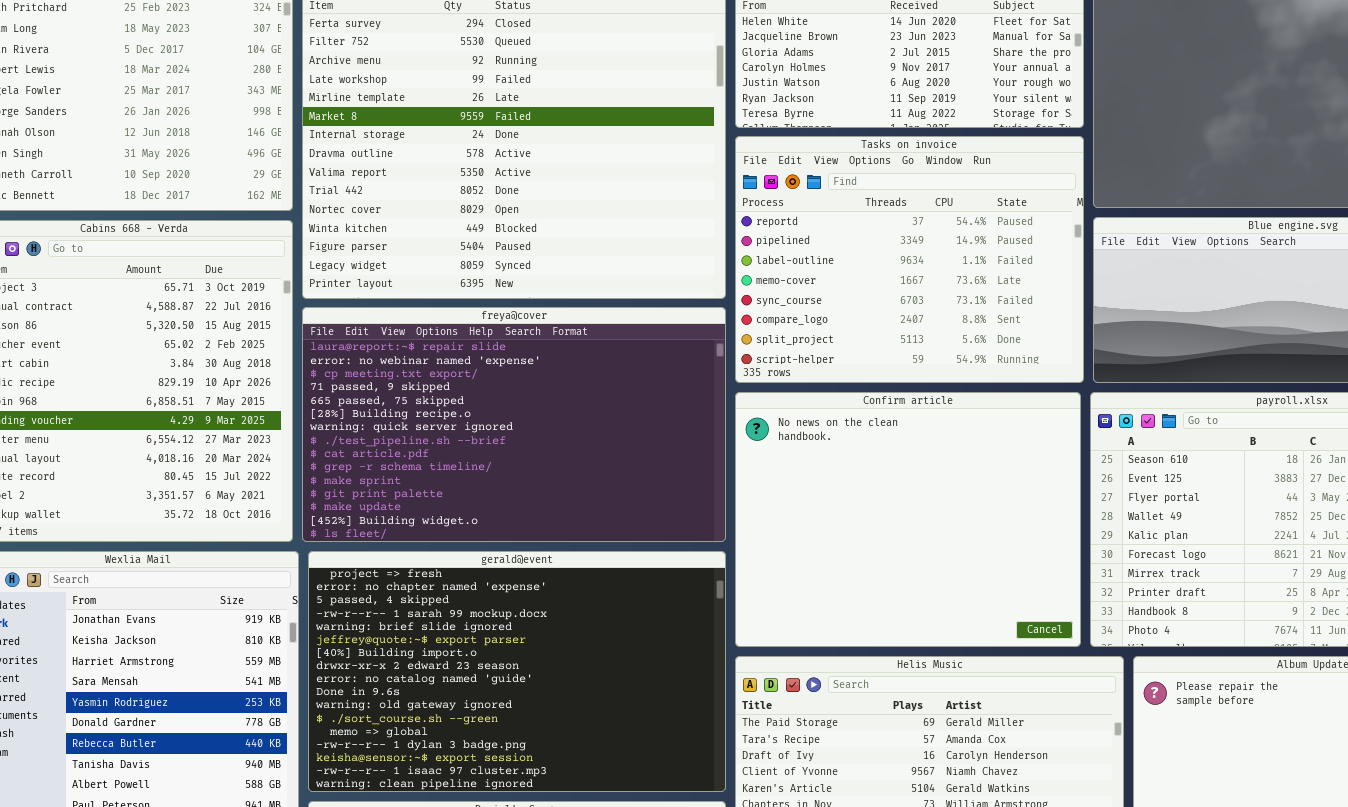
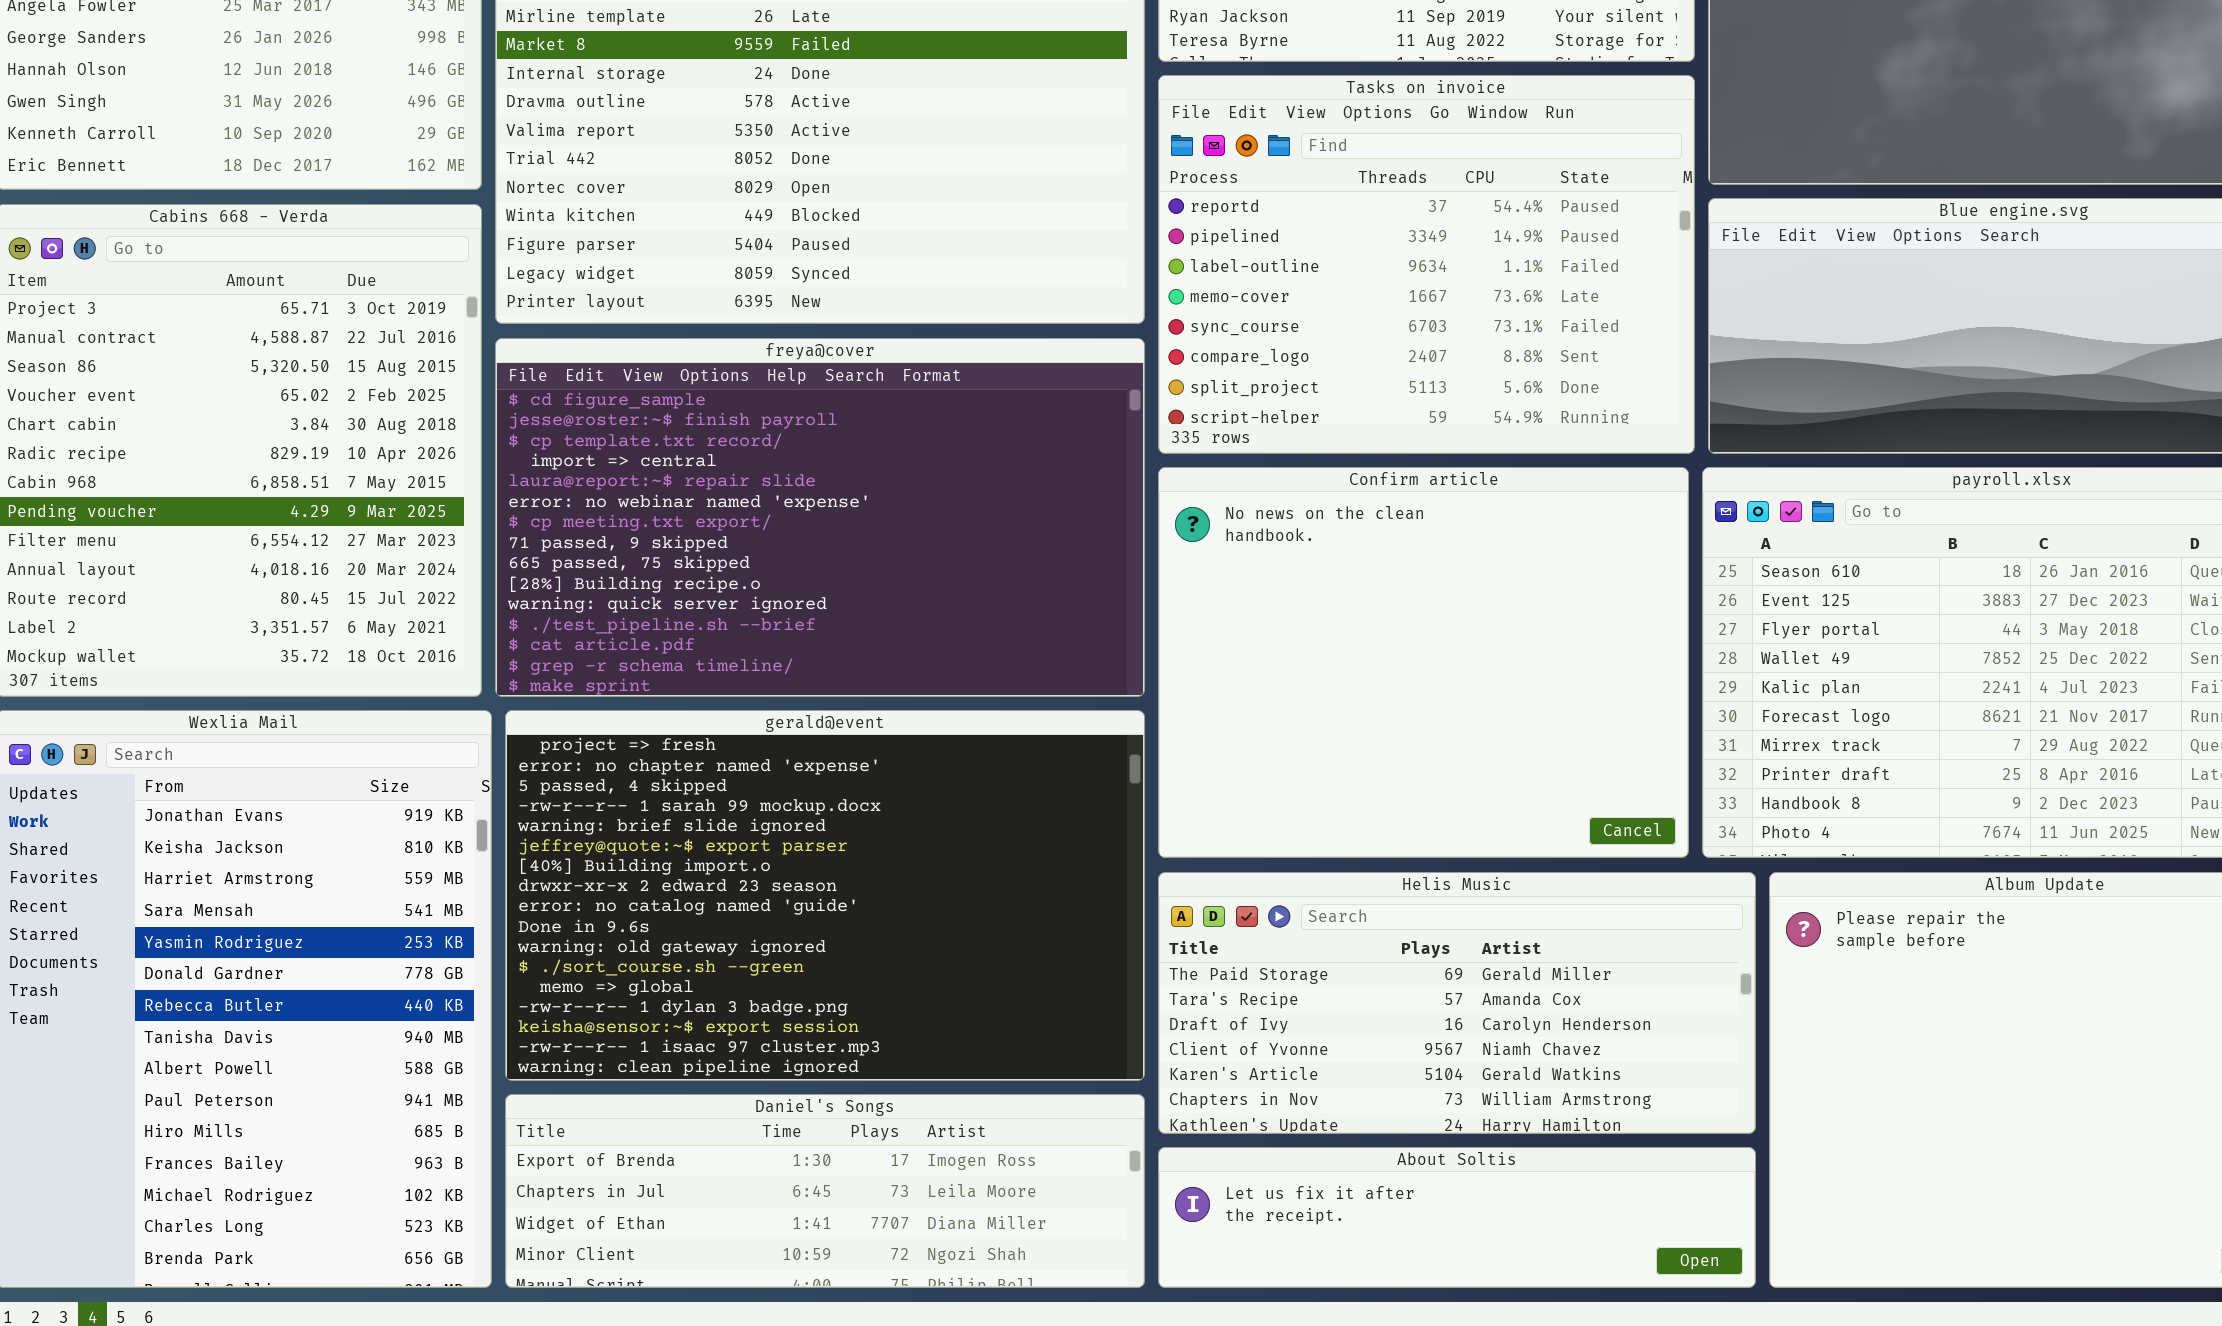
freya@cover: [302,307,726,542] -> [495,338,1145,697], scrolled up 4 rows

